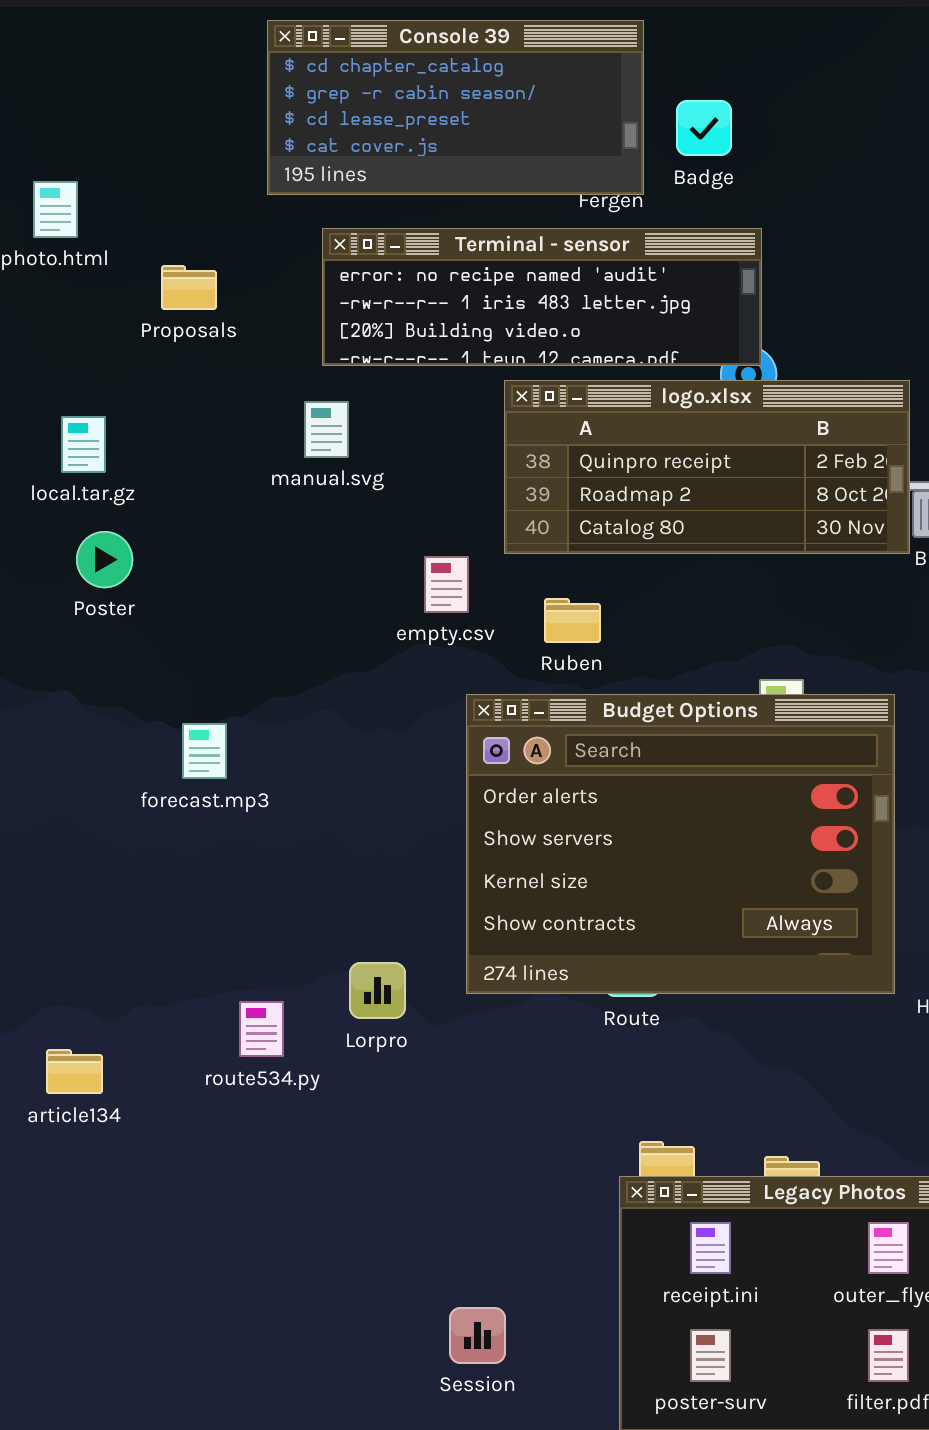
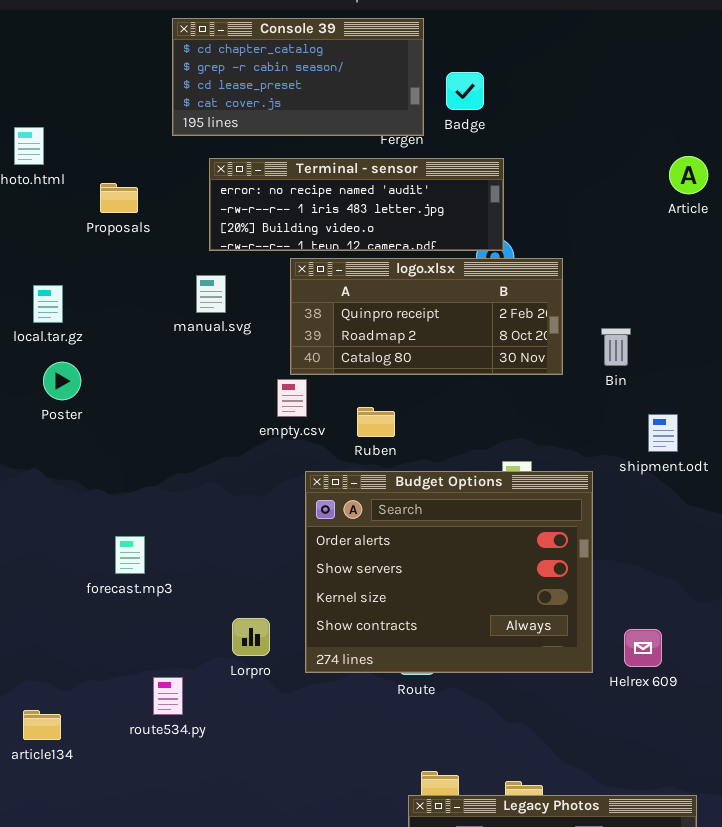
logo.xlsx: [504,380,910,554] -> [290,258,563,375], moved
forecast.mp3: [182,723,227,779] -> [115,536,145,574], moved
Lorpro: [349,962,406,1019] -> [232,618,270,656], moved

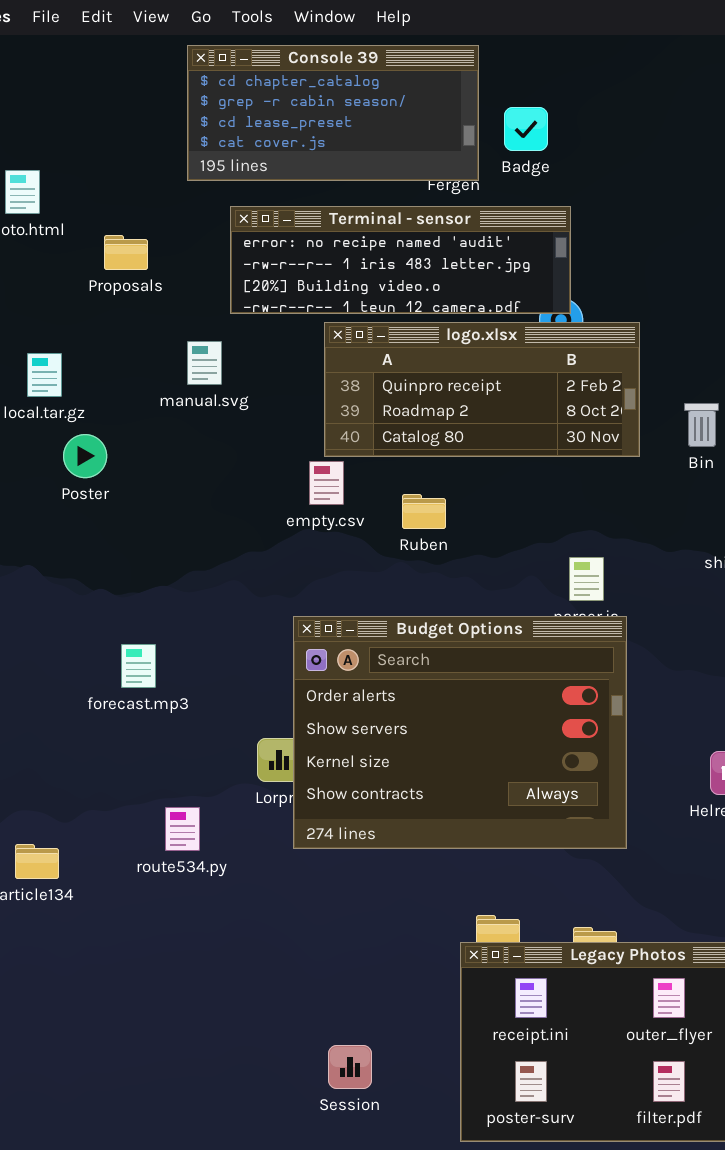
manual.svg: [196,275,226,313] -> [187,341,222,385], moved
Poster: [43,362,81,400] -> [63,434,107,478], moved
Budget Options: [305,471,593,673] -> [293,616,627,849], moved

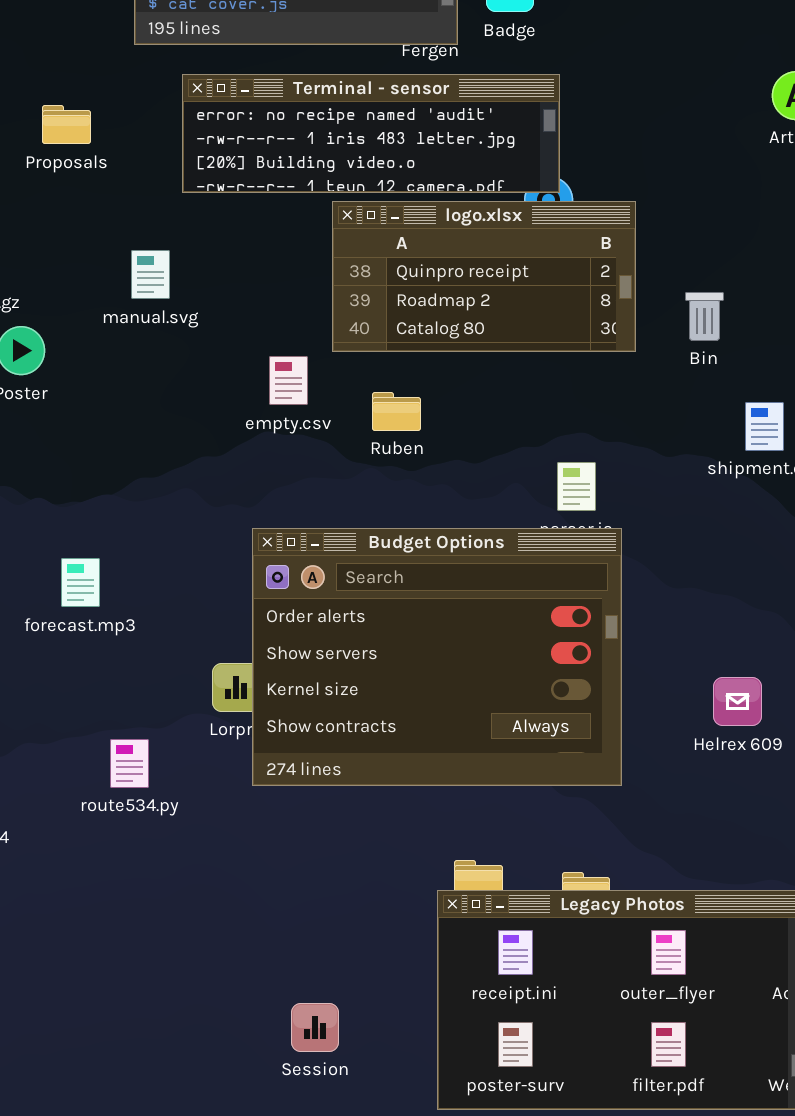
logo.xlsx: [324,322,640,457] -> [332,201,636,352], resized
manual.svg: [187,341,222,385] -> [131,250,170,299], moved

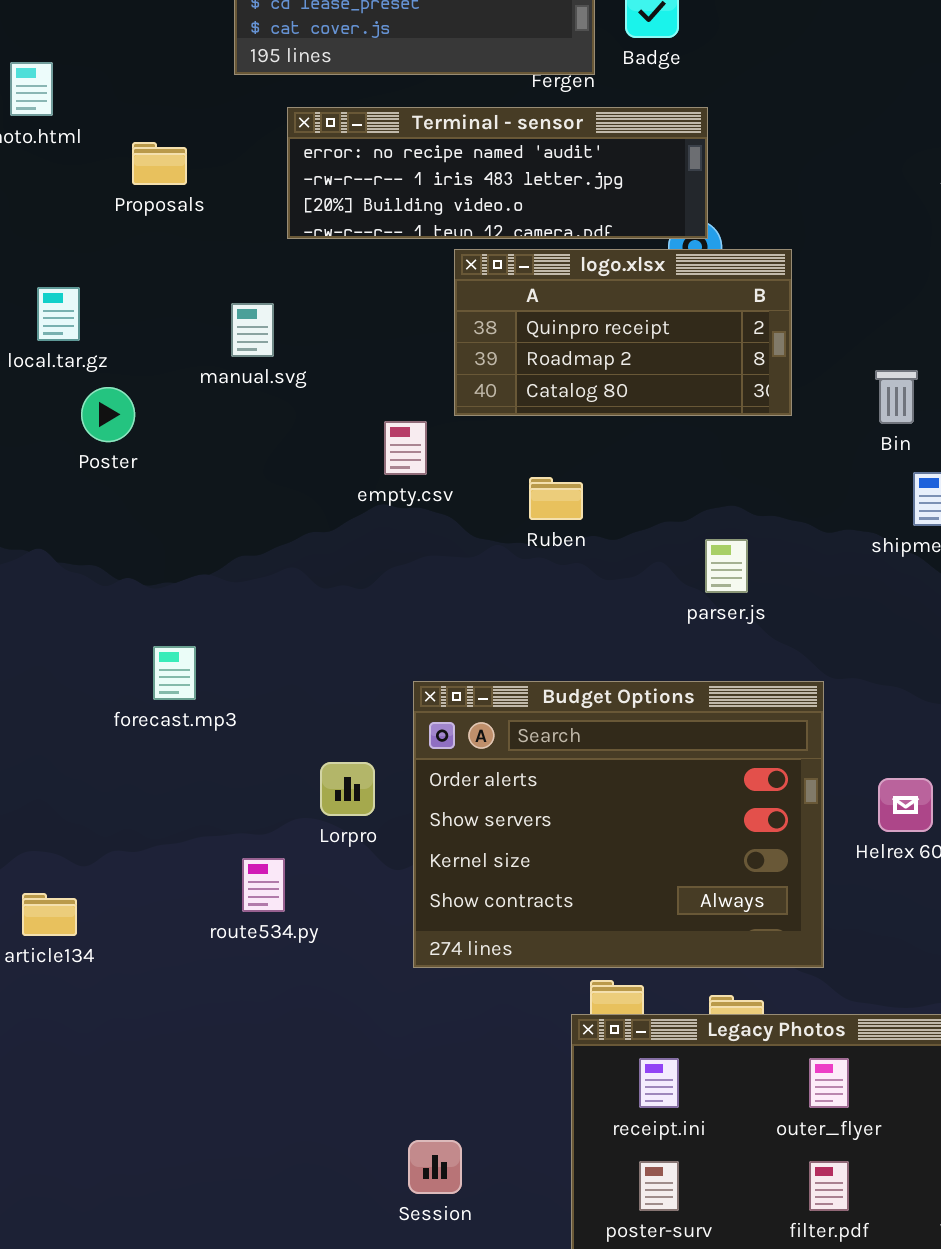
Bin: [685,292,724,341] -> [875,370,918,424], moved
Ruben: [372,392,421,431] -> [529,477,583,520], moved
Budget Options: [252,528,622,786] -> [413,681,824,968], moved
route534.py: [110,739,149,788] -> [242,858,285,912], moved

